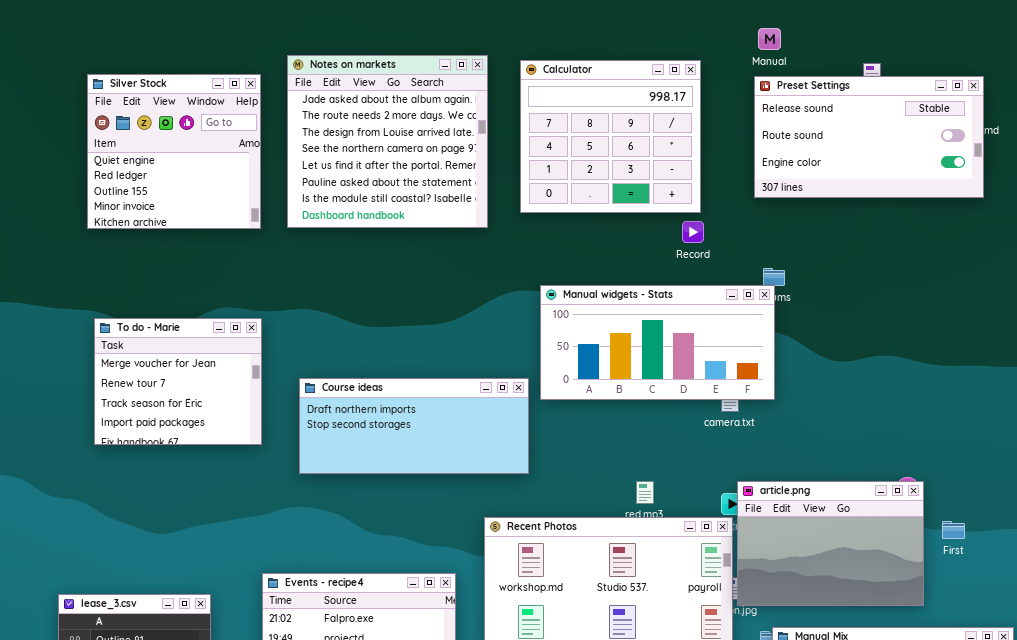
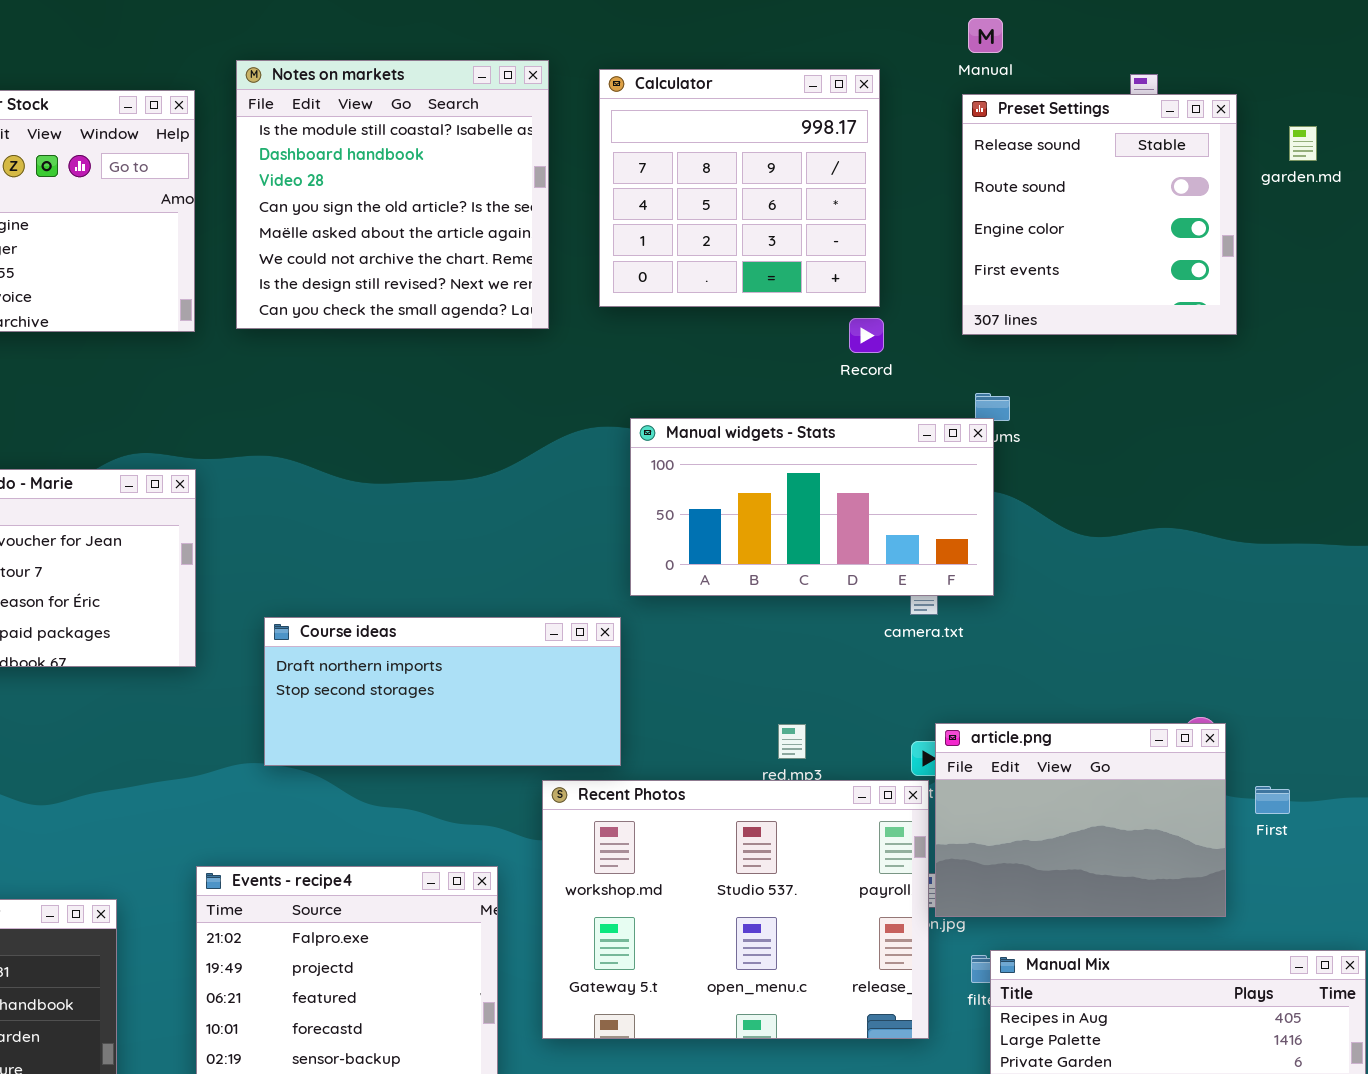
Notes on markets: [287,55,488,228] -> [236,60,549,329], scrolled down 6 rows
Preset Settings: [754,76,984,198] -> [962,94,1237,335], resized
Course ideas: [299,378,529,474] -> [264,617,621,766], moved

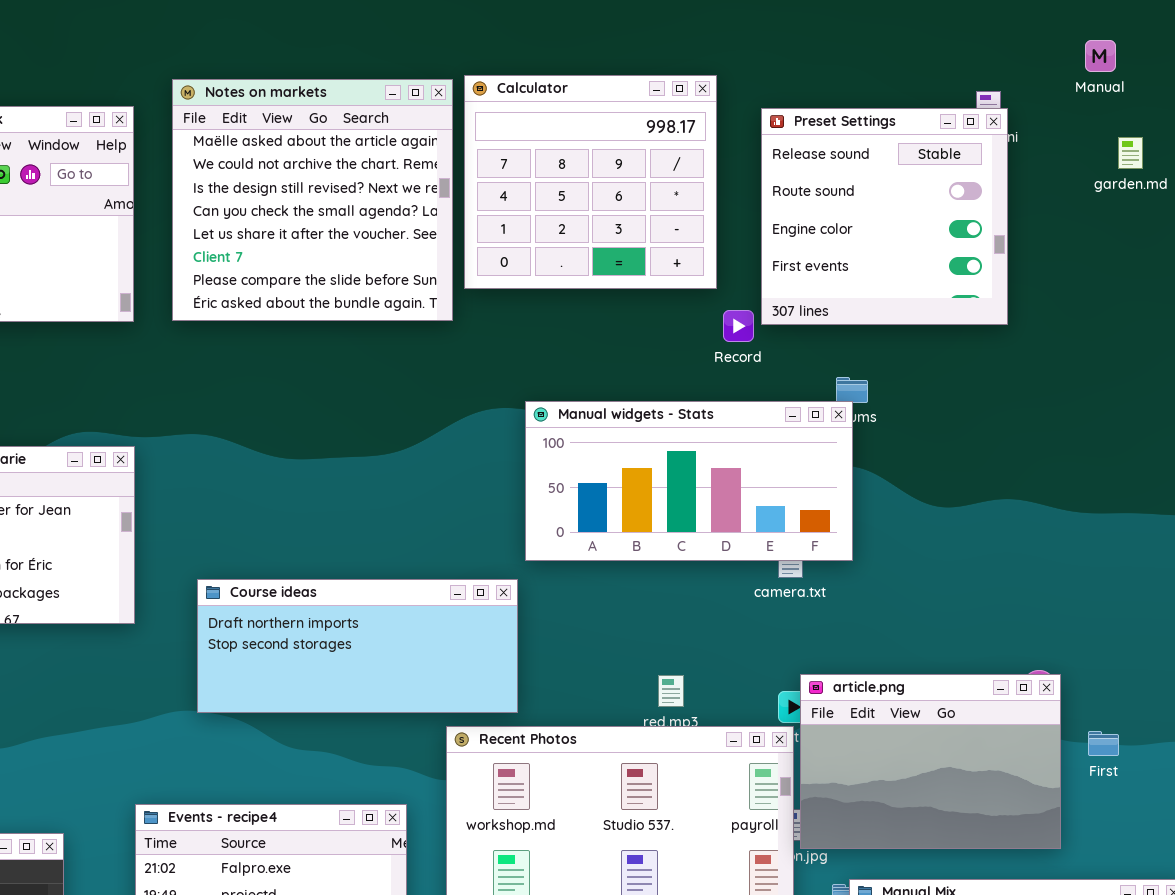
Manual: [968,18,1003,53] -> [1085,40,1116,72], moved
Notes on markets: [236,60,549,329] -> [172,79,453,321], scrolled down 4 rows
Calculator: [599,69,880,307] -> [464,75,717,289], moved
Preset Settings: [962,94,1237,335] -> [761,108,1008,325], moved

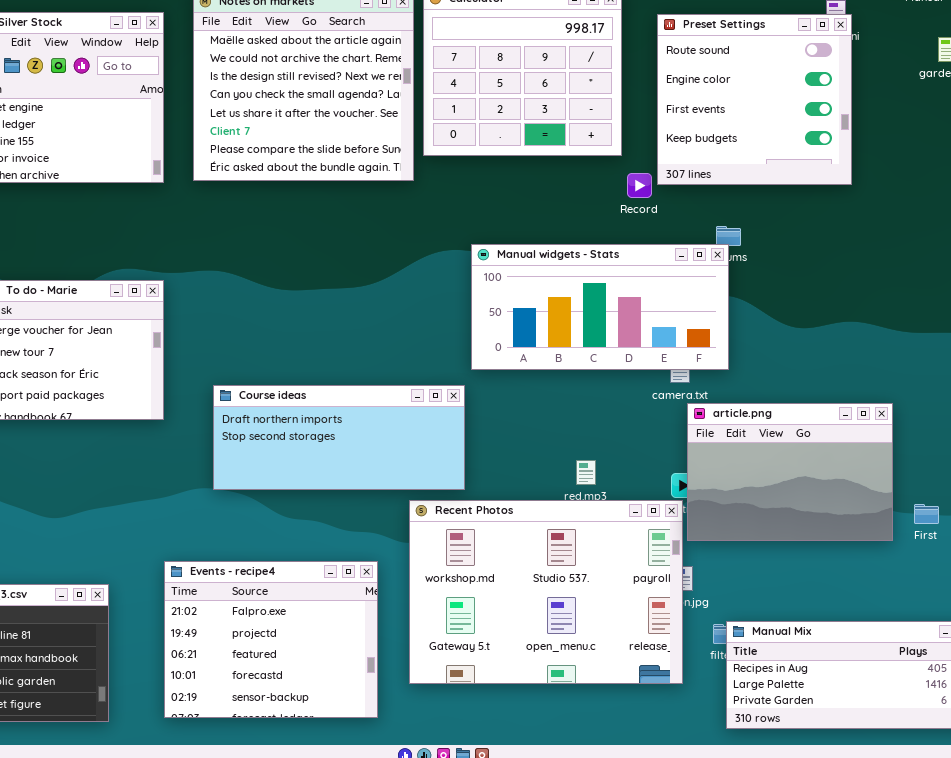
Preset Settings: [761,108,1008,325] -> [657,14,852,185], scrolled down 1 row
article.png: [800,674,1061,849] -> [687,403,893,541], moved

